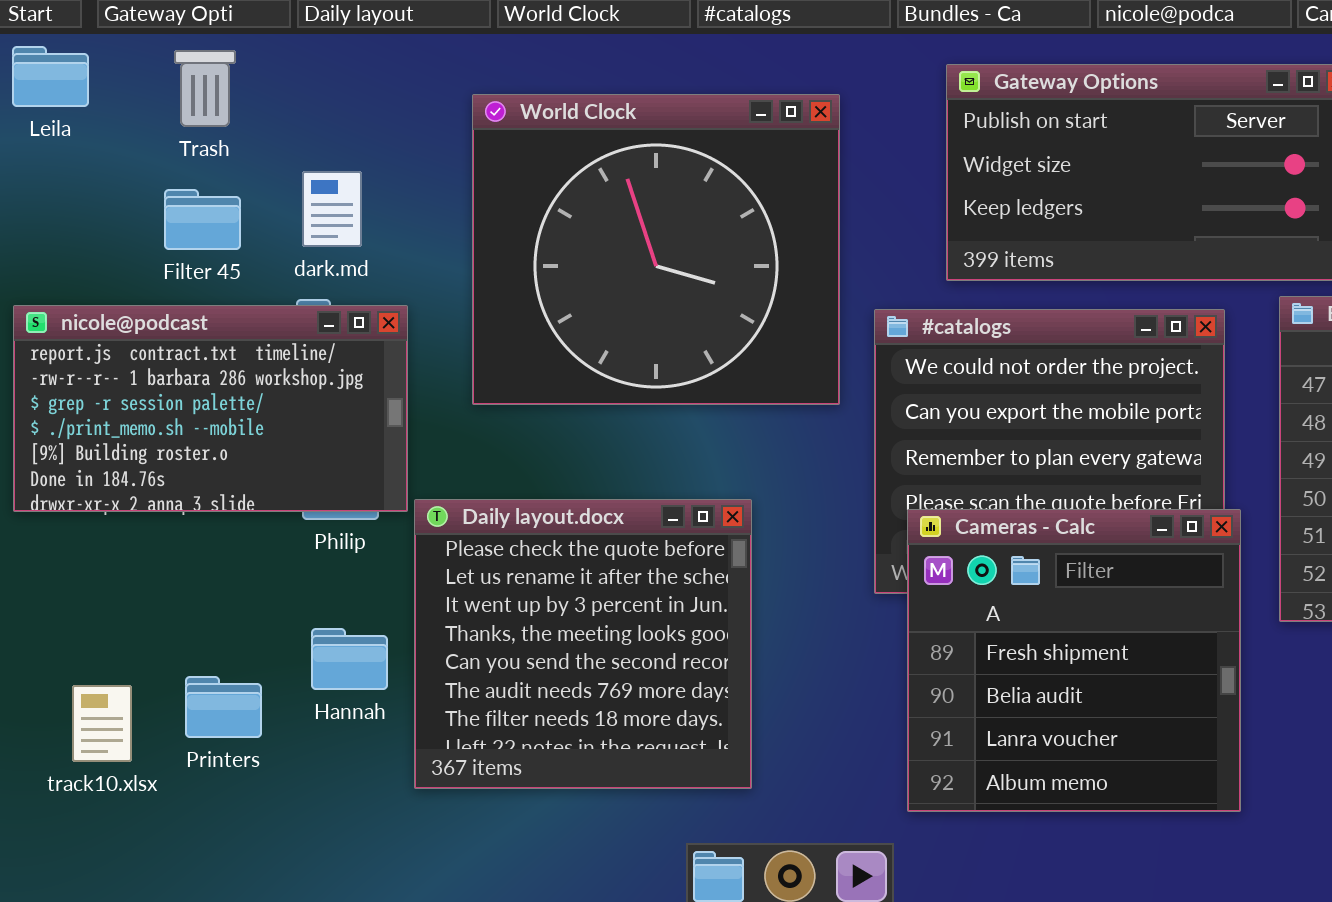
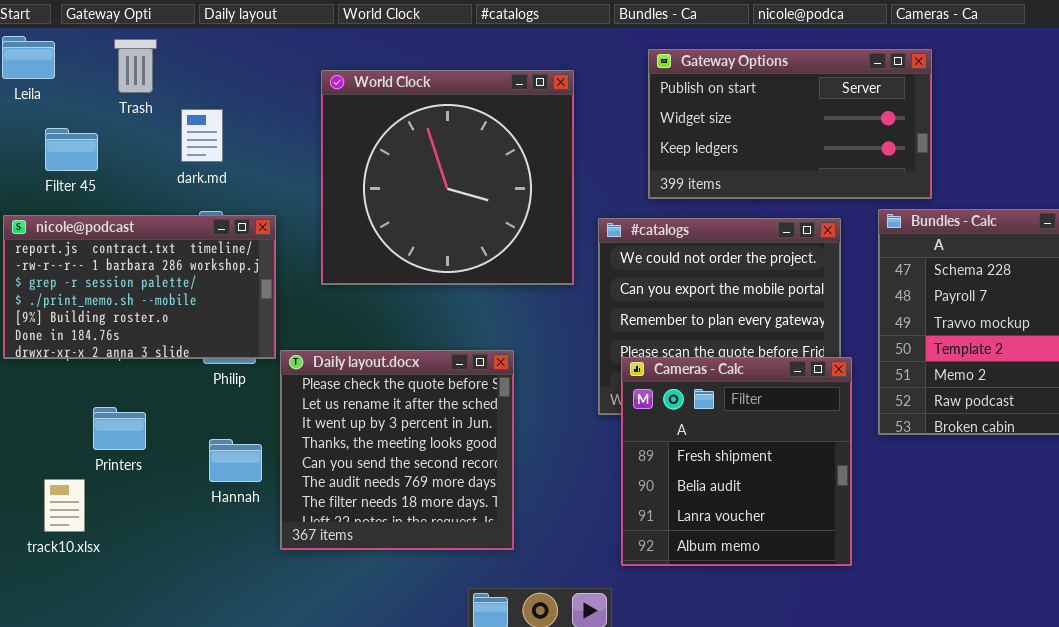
dark.md: [302,171,362,247] -> [181,109,223,162], moved
Filter 45: [164,189,241,250] -> [45,128,98,171], moved
Printers: [185,676,262,738] -> [93,407,146,450], moved

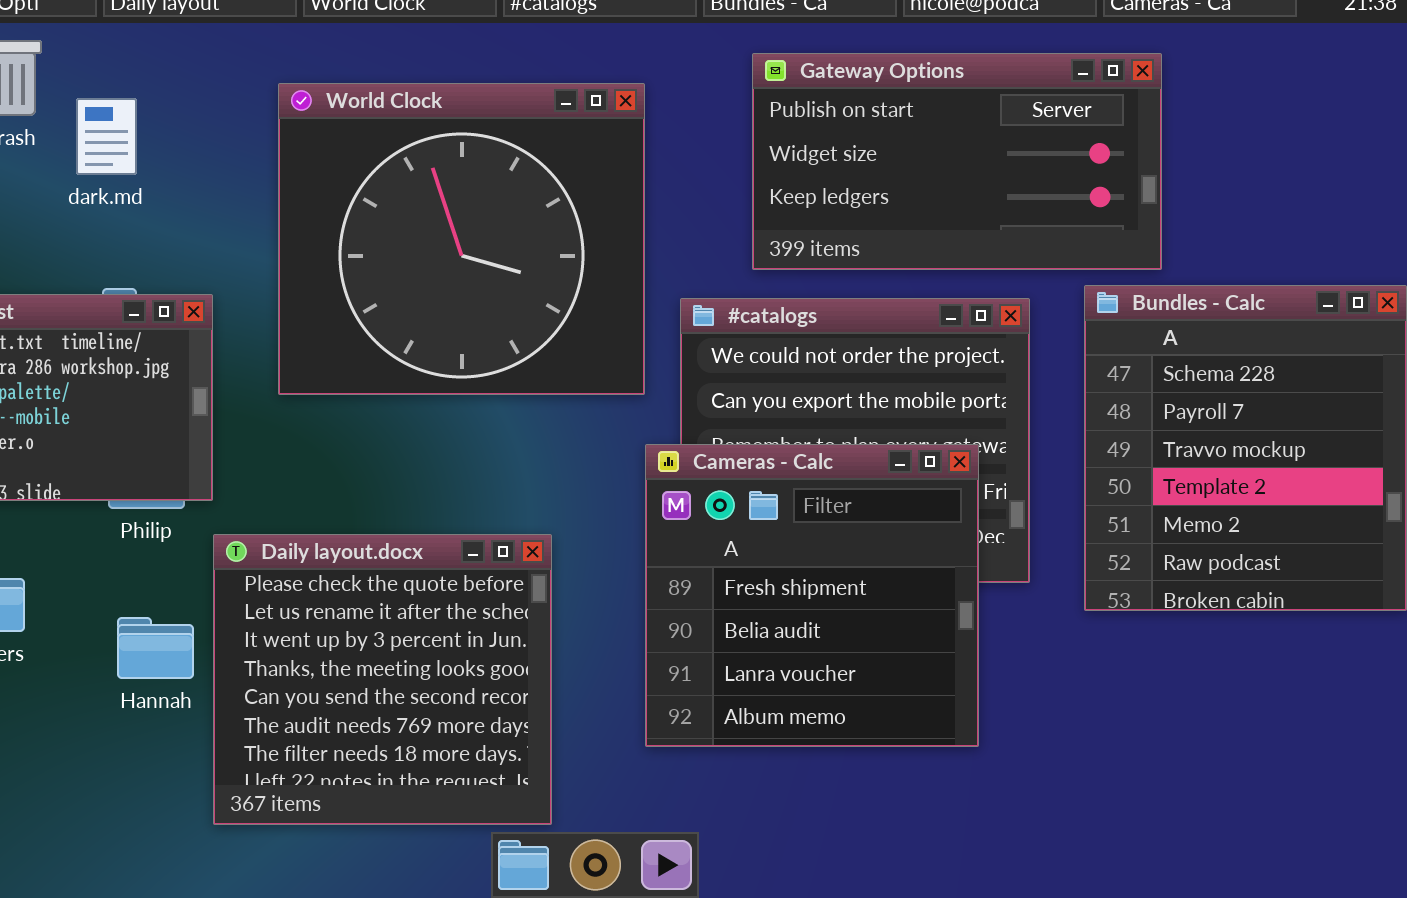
dark.md: [181,109,223,162] -> [76,98,137,175], moved
Daily layout.docx: [280,350,514,550] -> [213,534,552,825], moved
Cameras - Calc: [621,357,852,566] -> [645,444,979,747], moved

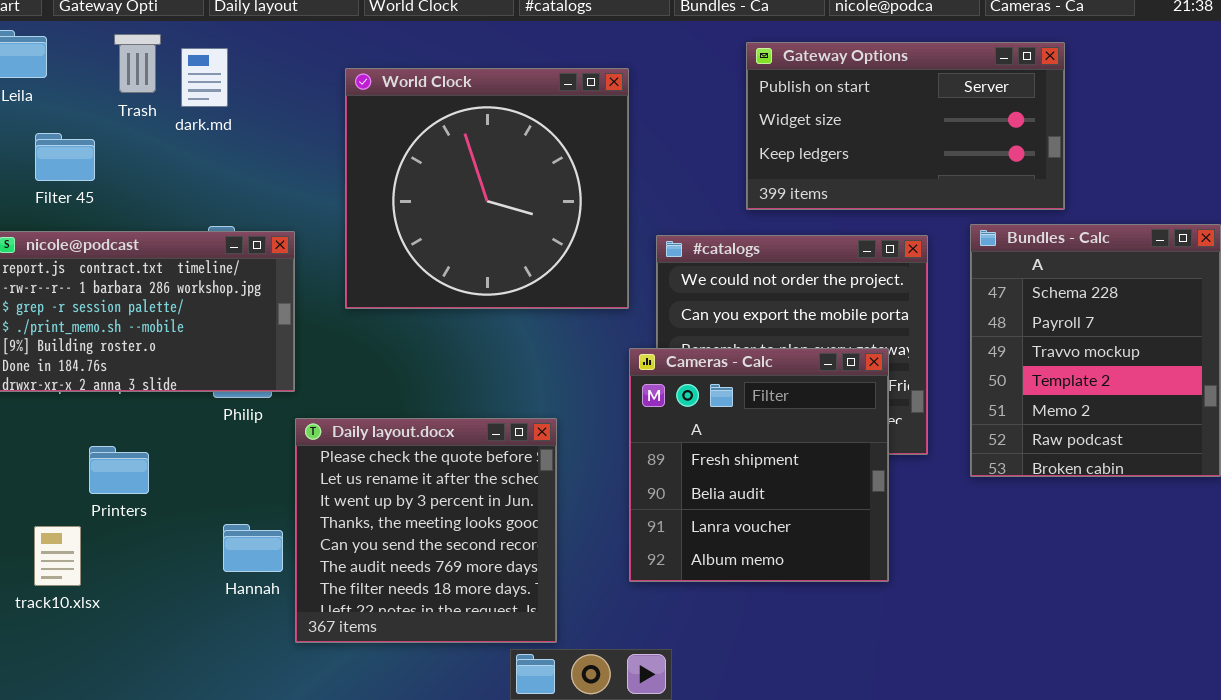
Gateway Options: [752,53,1162,270] -> [746,42,1065,210], moved
dark.md: [76,98,137,175] -> [181,48,228,107], moved
Hannah: [117,617,194,679] -> [223,524,283,572], moved

